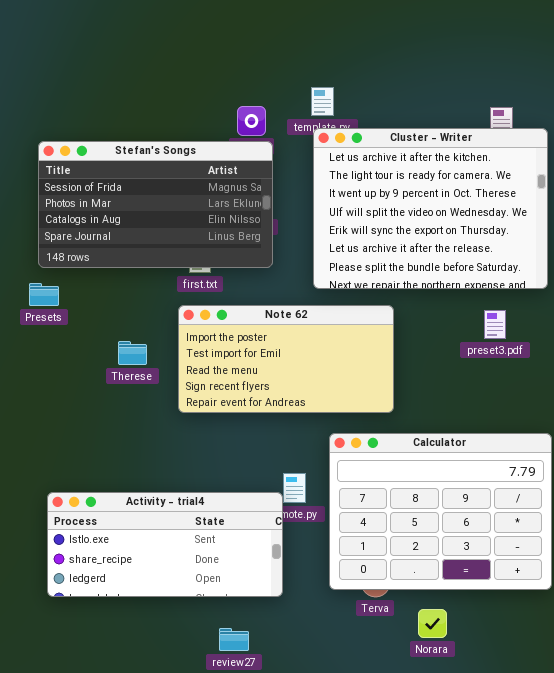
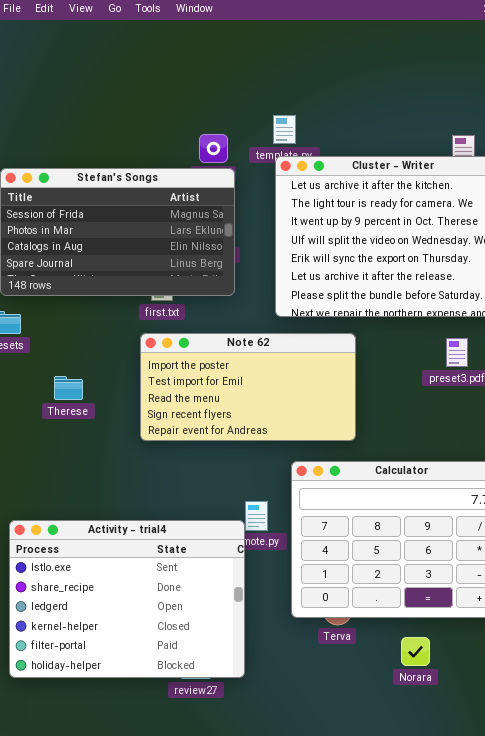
Therese: [118,341,147,365] -> [54,376,83,400], moved
Activity - trial4: [47,492,283,597] -> [9,520,245,678], resized
Norara: [418,609,447,638] -> [401,637,430,666], moved

